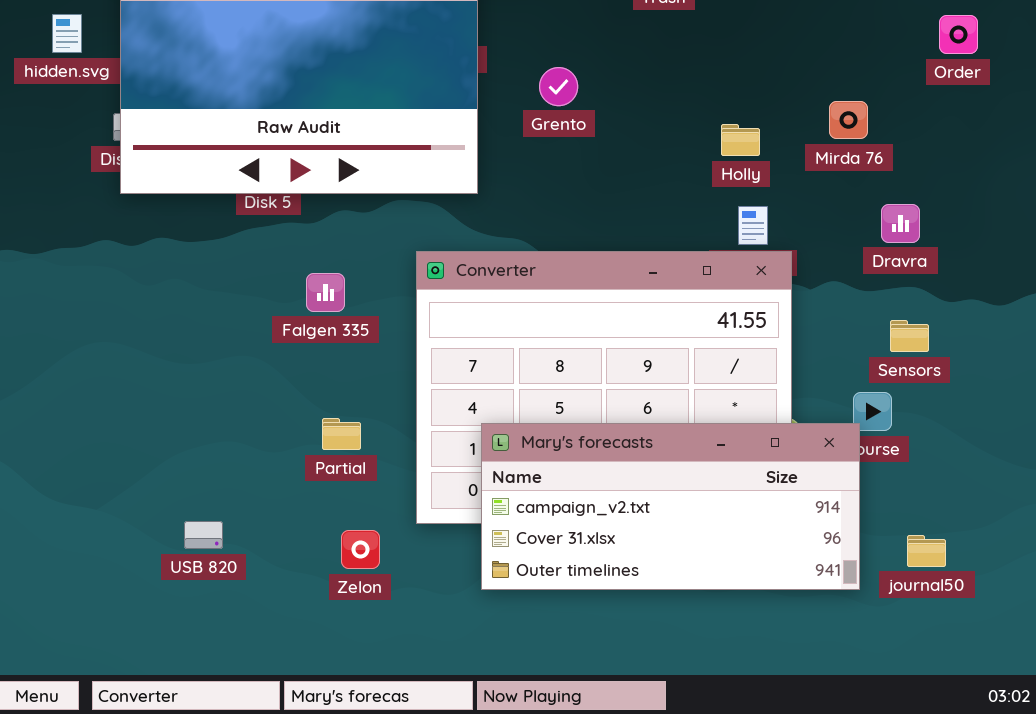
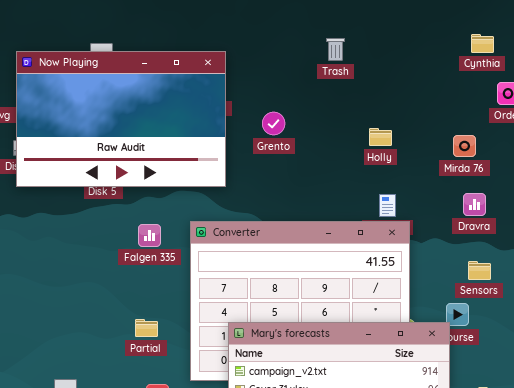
Mirda 76: [829,101,868,139] -> [453,135,476,157], moved
Holly: [721,124,760,156] -> [369,128,392,146], moved
Falgen 335: [306,273,345,312] -> [138,224,161,247], moved

